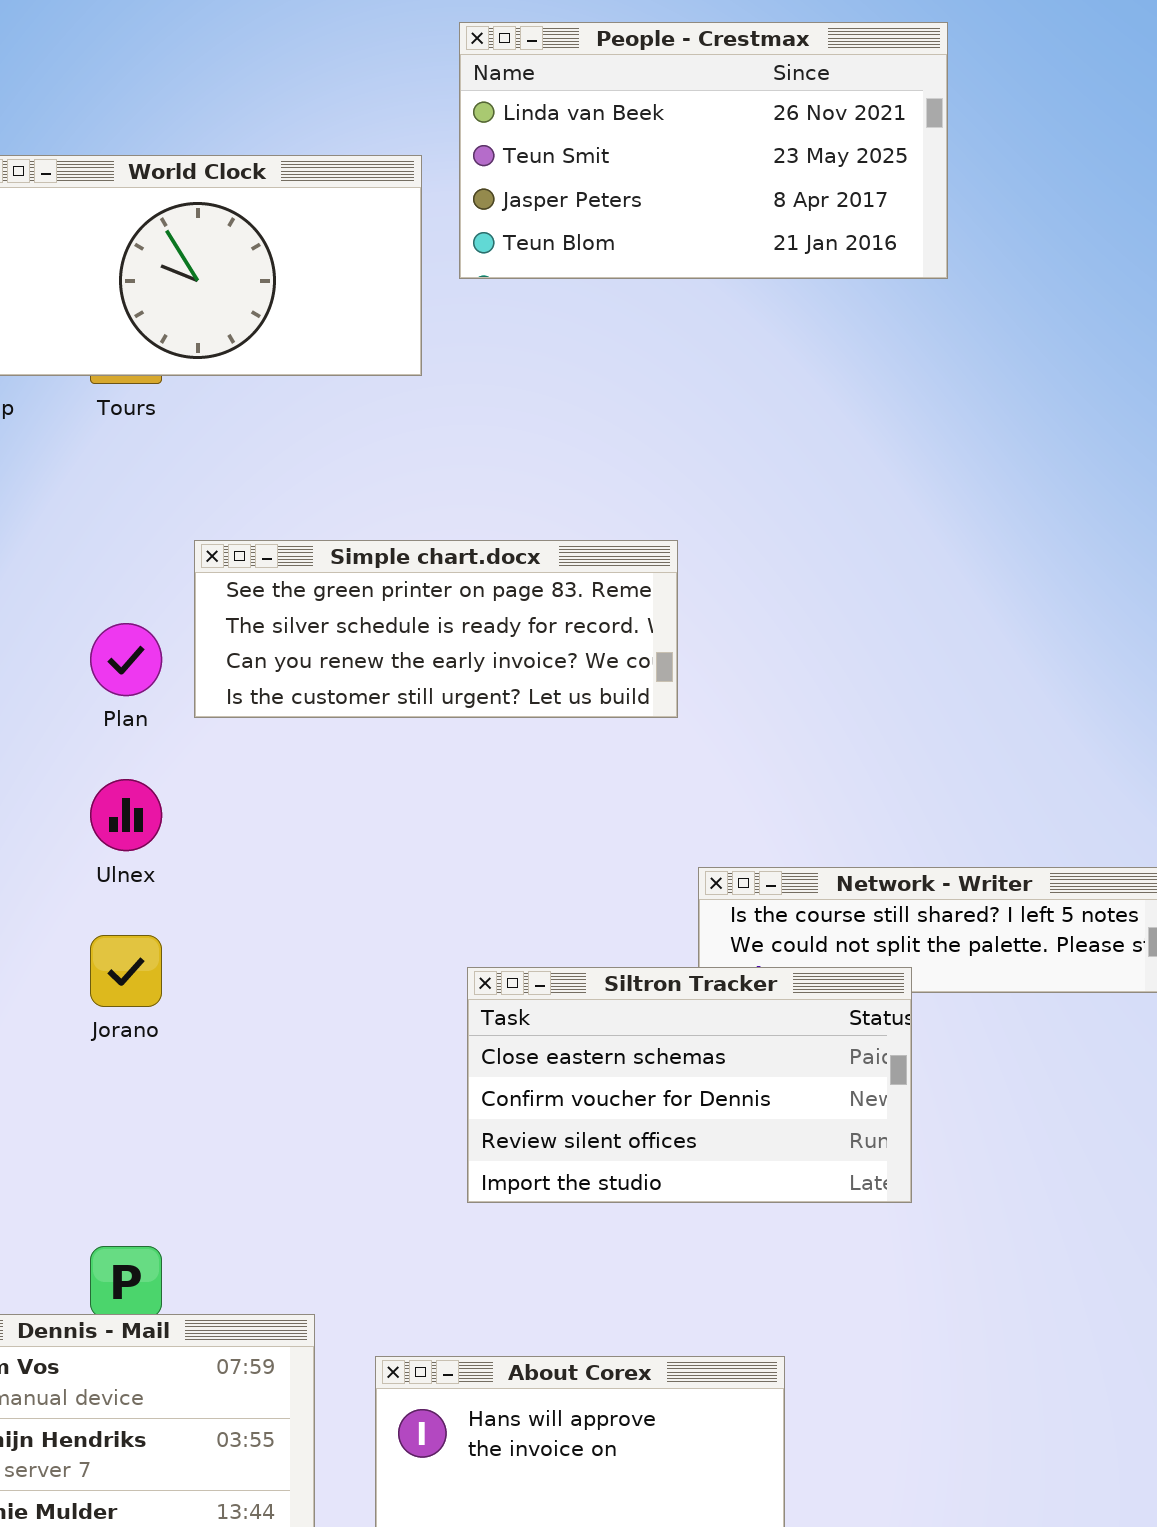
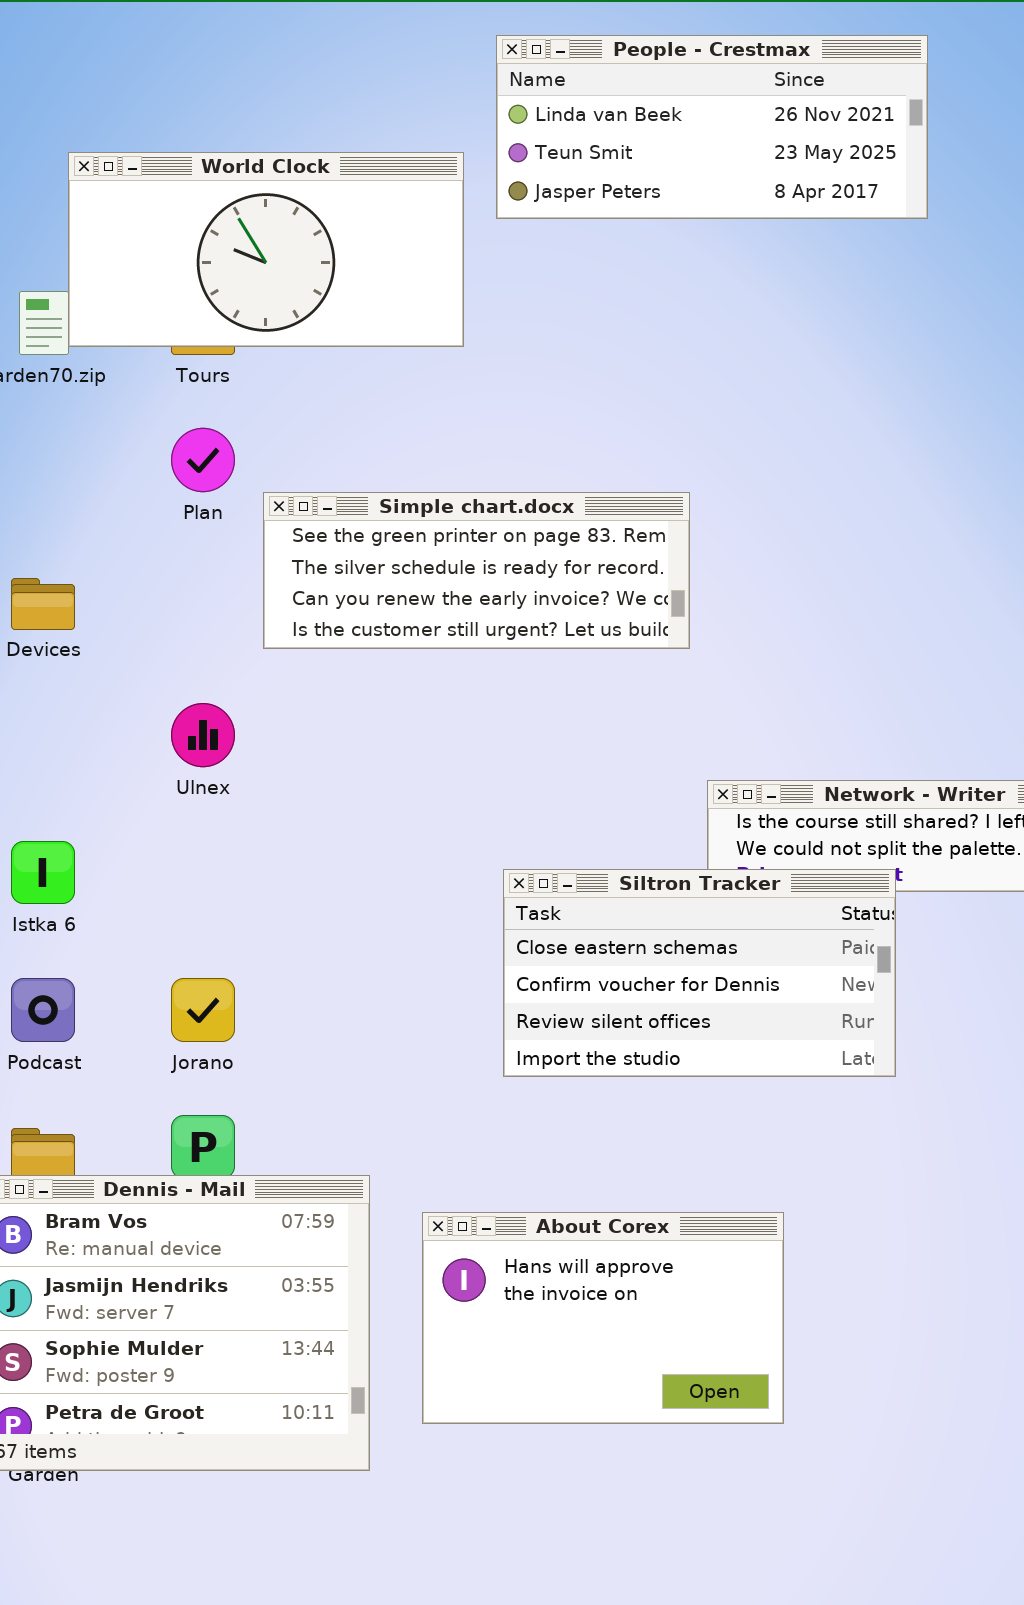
People - Crestmax: [459,22,948,279] -> [496,35,928,219], resized
Plan: [90,623,162,696] -> [171,428,235,492], moved
Jorano: [90,935,162,1007] -> [171,978,235,1042], moved

